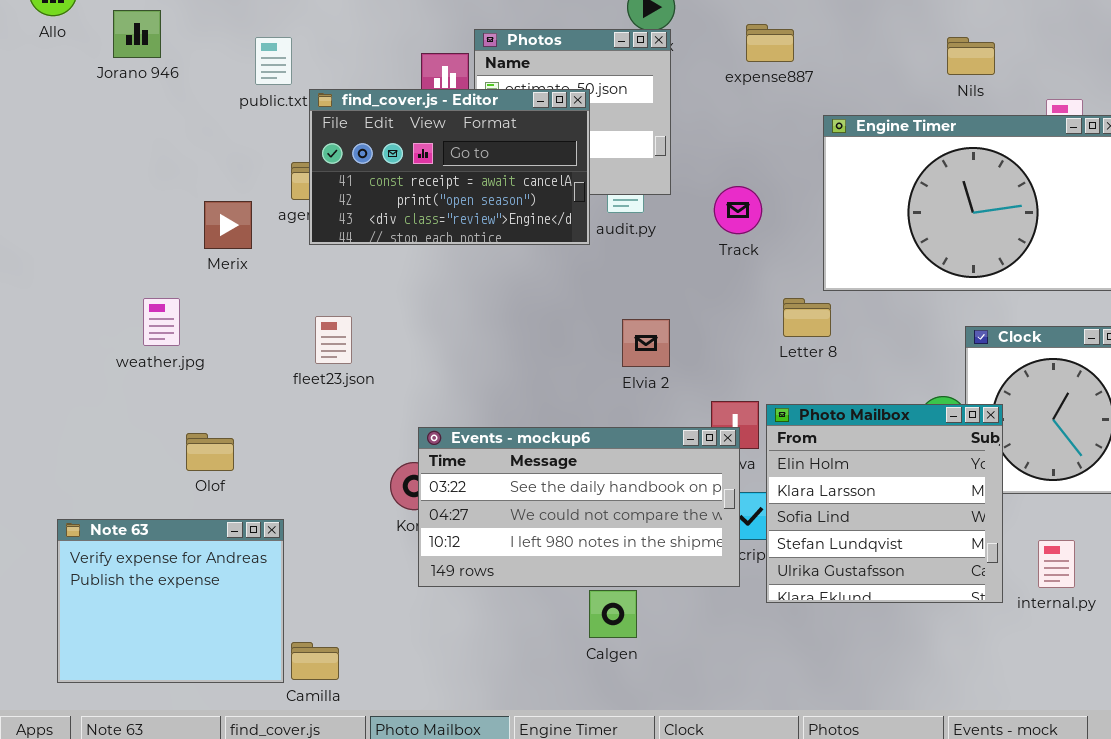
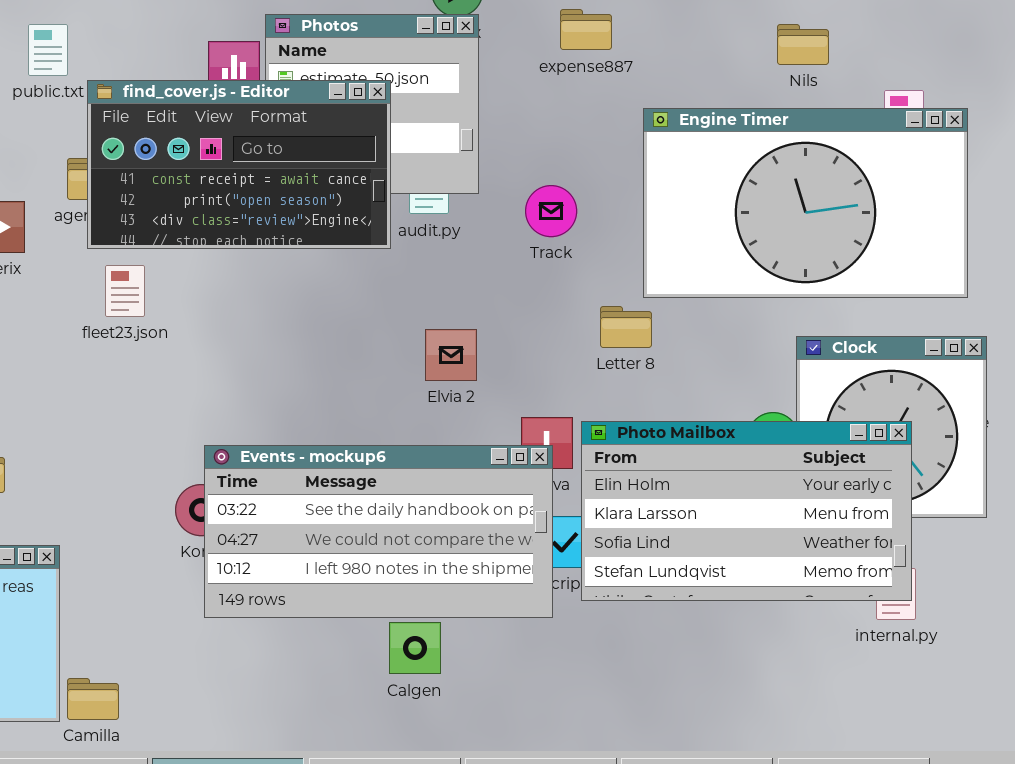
fleet23.json: [315,316,352,364] -> [105,265,145,317], moved
Photo Mailbox: [766,404,1003,603] -> [581,421,912,601], resized

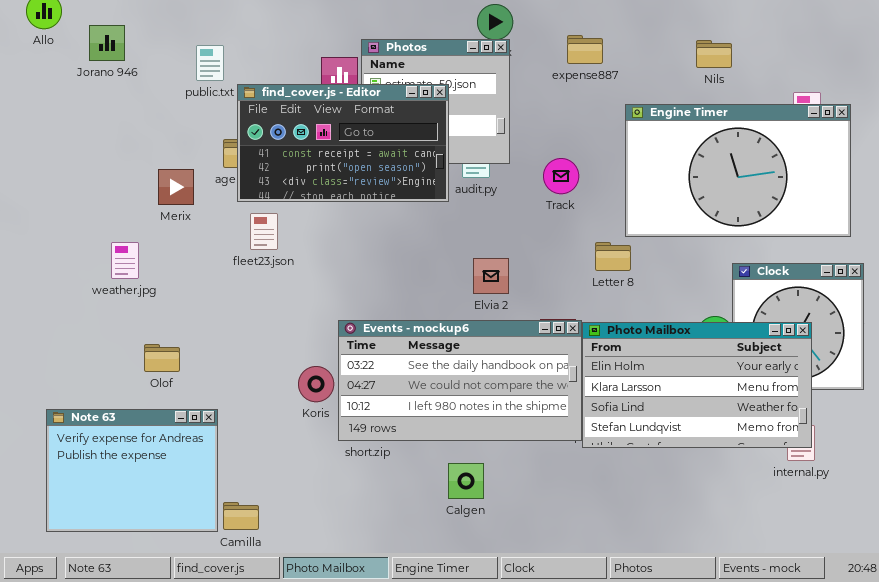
Nils: [777,24,829,65] -> [696,40,732,68], moved
Events - mockup6: [204,445,553,618] -> [338,320,582,441], moved

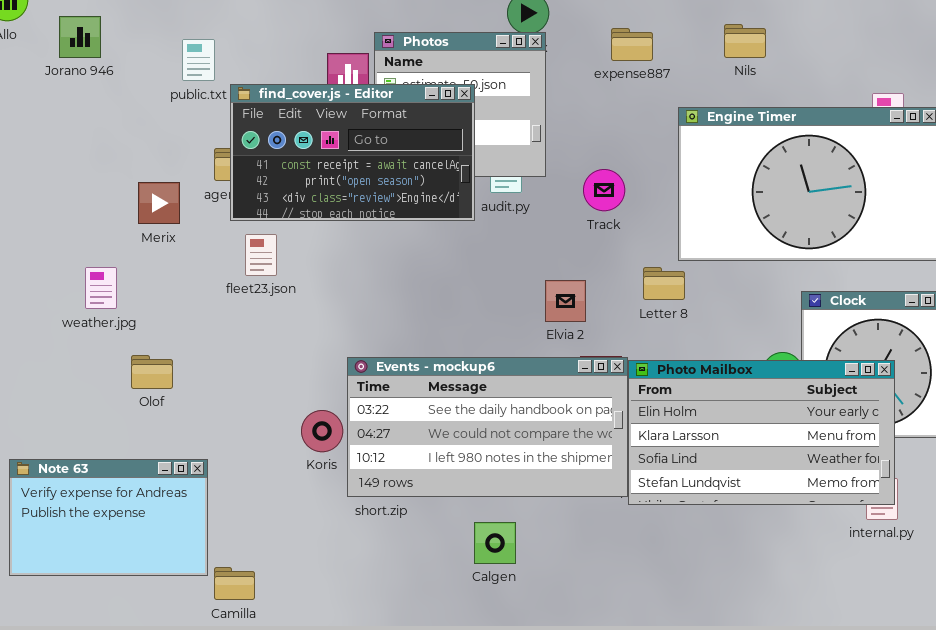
Nils: [696,40,732,68] -> [724,24,766,58], moved
Elvia 2: [473,258,509,294] -> [545,280,586,322], moved
Olof: [144,344,180,372] -> [131,355,173,389], moved
Note 63: [46,409,218,532] -> [9,459,208,576], resized

